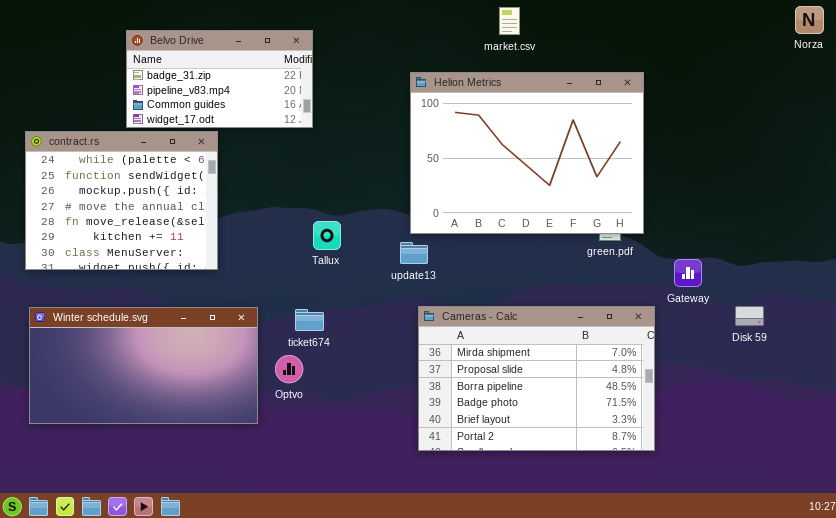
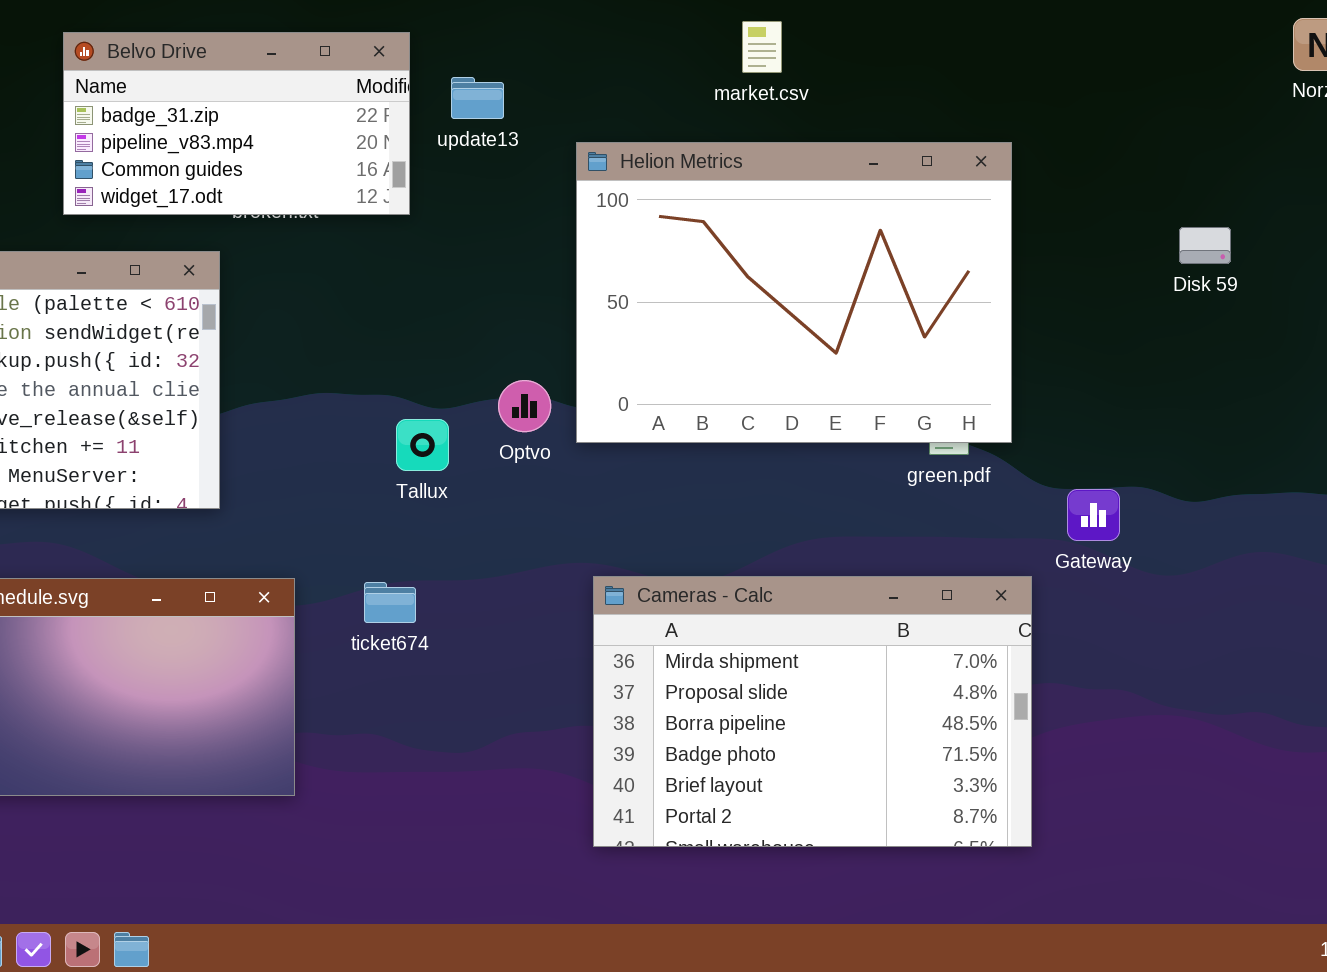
Belvo Drive: [126,30,313,128] -> [63,32,410,215], moved
update13: [400,242,428,264] -> [451,77,504,119], moved
Disk 59: [735,306,764,326] -> [1179,227,1231,264], moved
Optvo: [275,355,303,383] -> [498,380,551,432], moved

